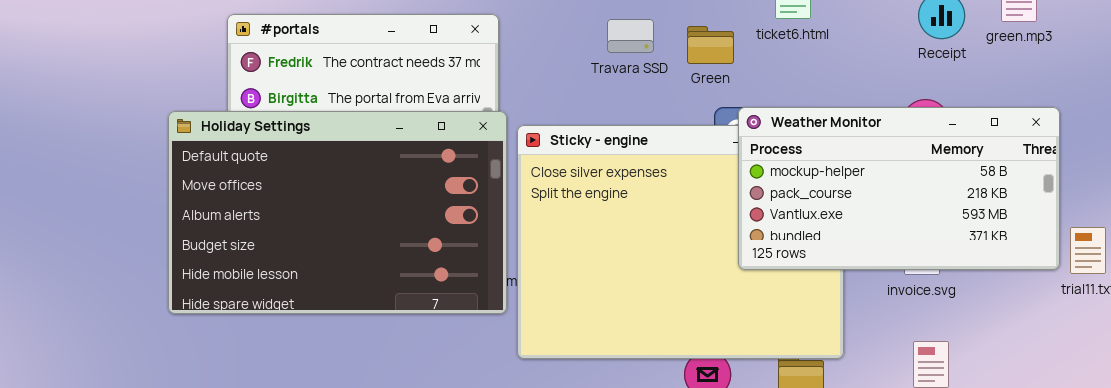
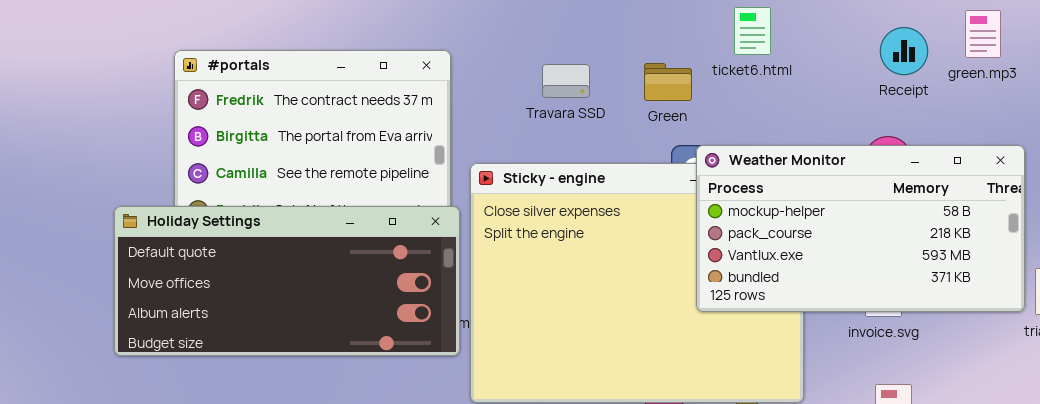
Travara SSD: [607,19,654,53] -> [542,64,590,98], moved
Holiday Settings: [168,111,507,314] -> [114,206,460,356], resized

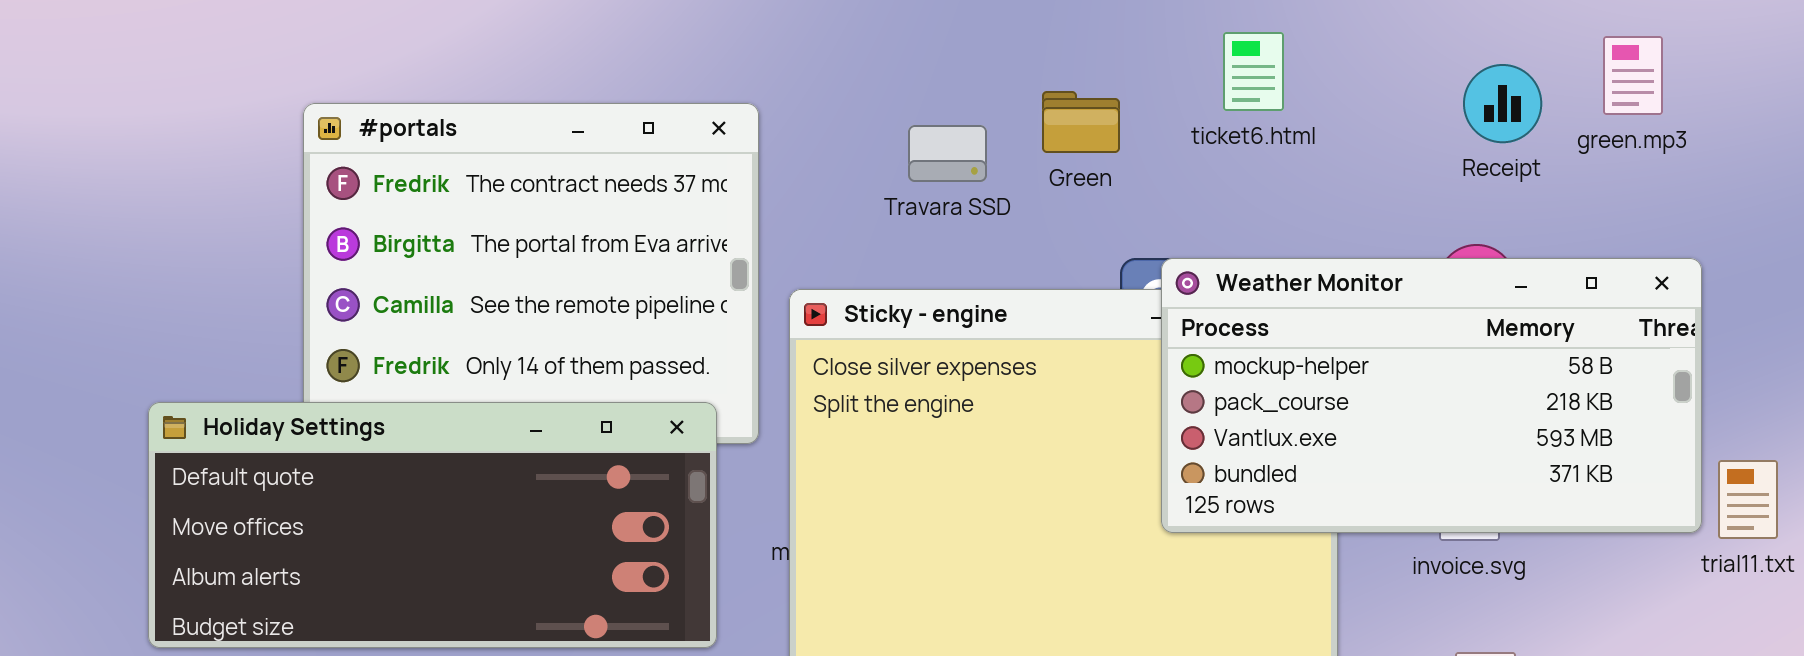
Green: [644,63,692,101] -> [1042,91,1120,153], moved
Holiday Settings: [114,206,460,356] -> [148,402,717,648], moved

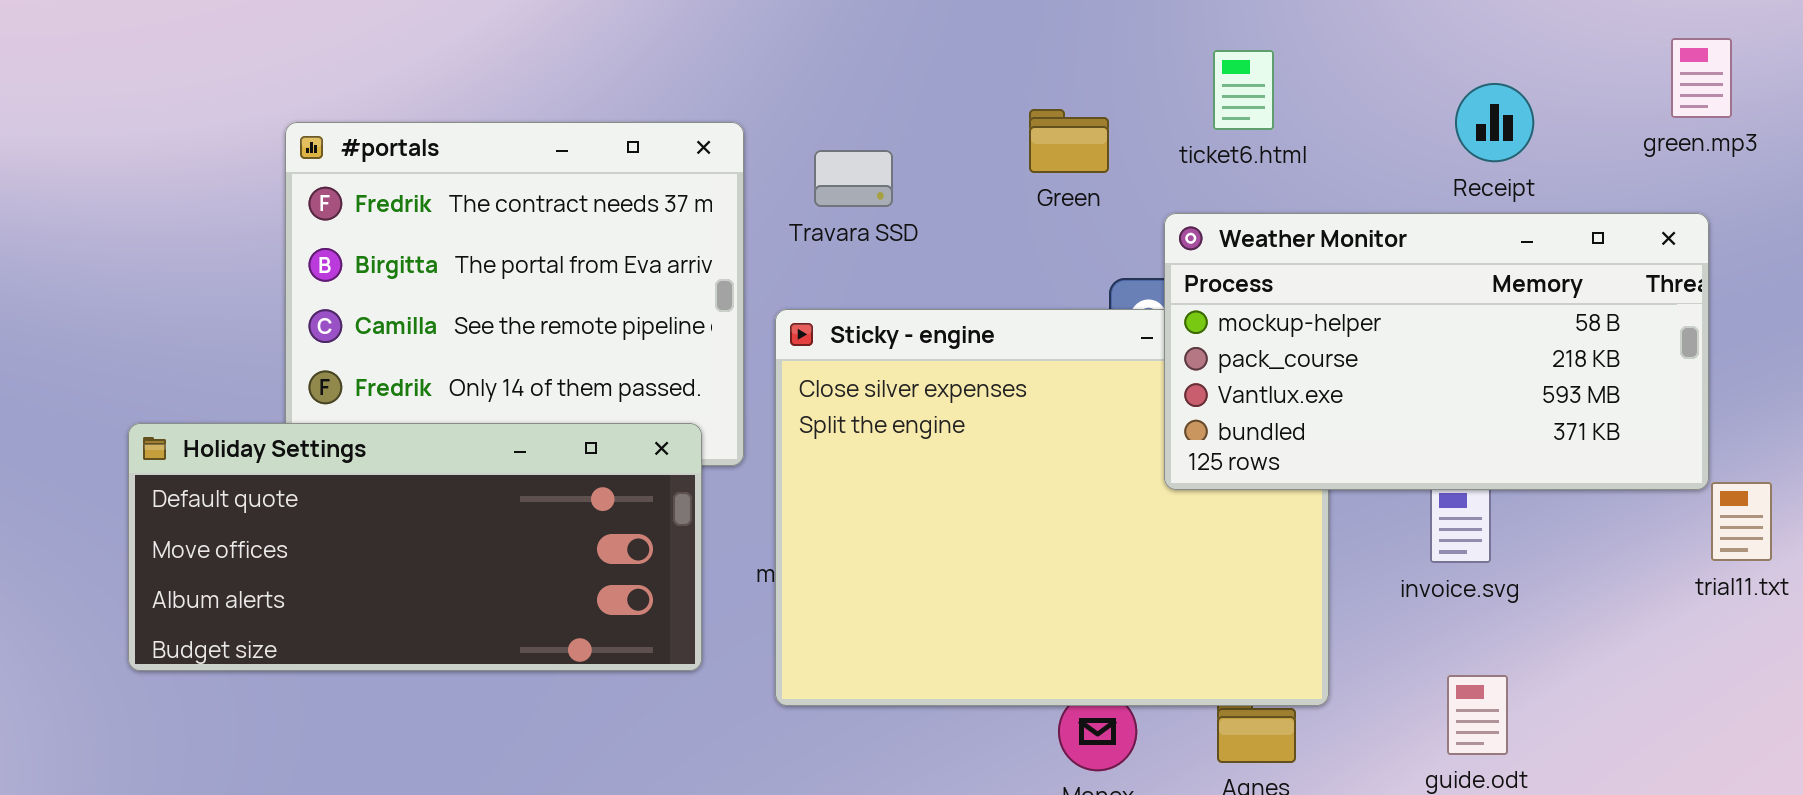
green.mp3: [1603,36,1663,115] -> [1671,38,1732,118], moved
Travara SSD: [908,125,987,182] -> [814,150,893,207], moved
Weather Monitor: [1161,258,1702,533] -> [1164,213,1709,490], moved

